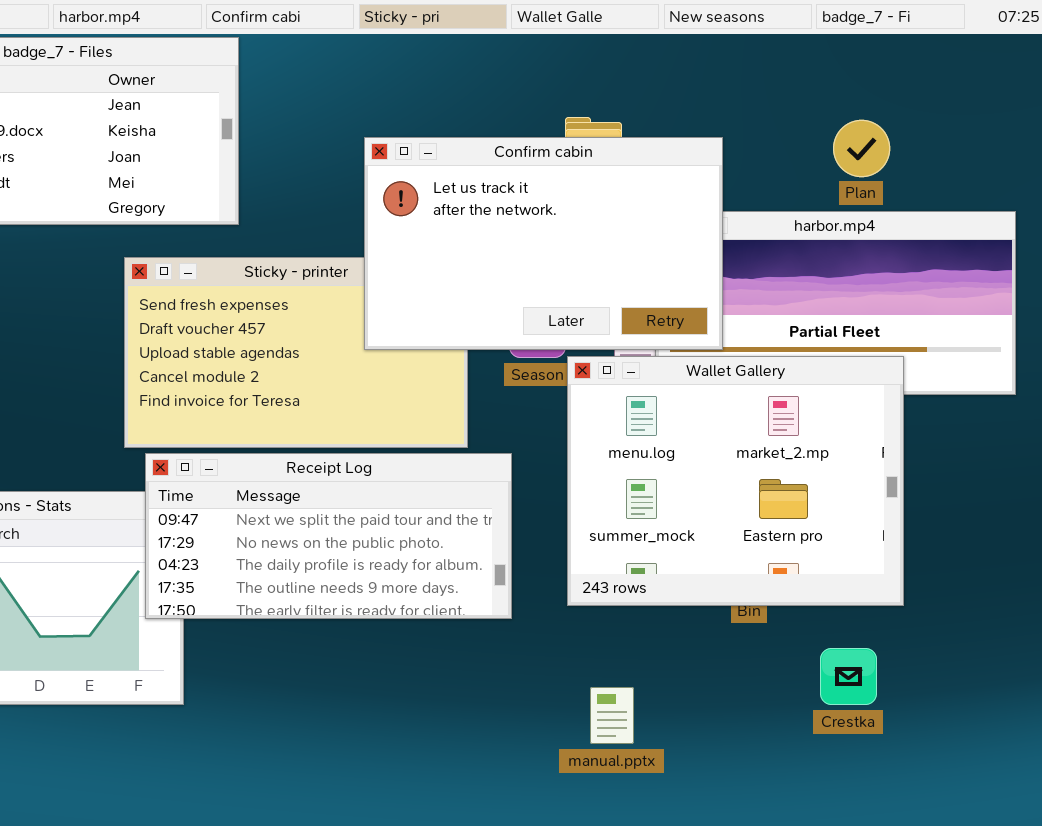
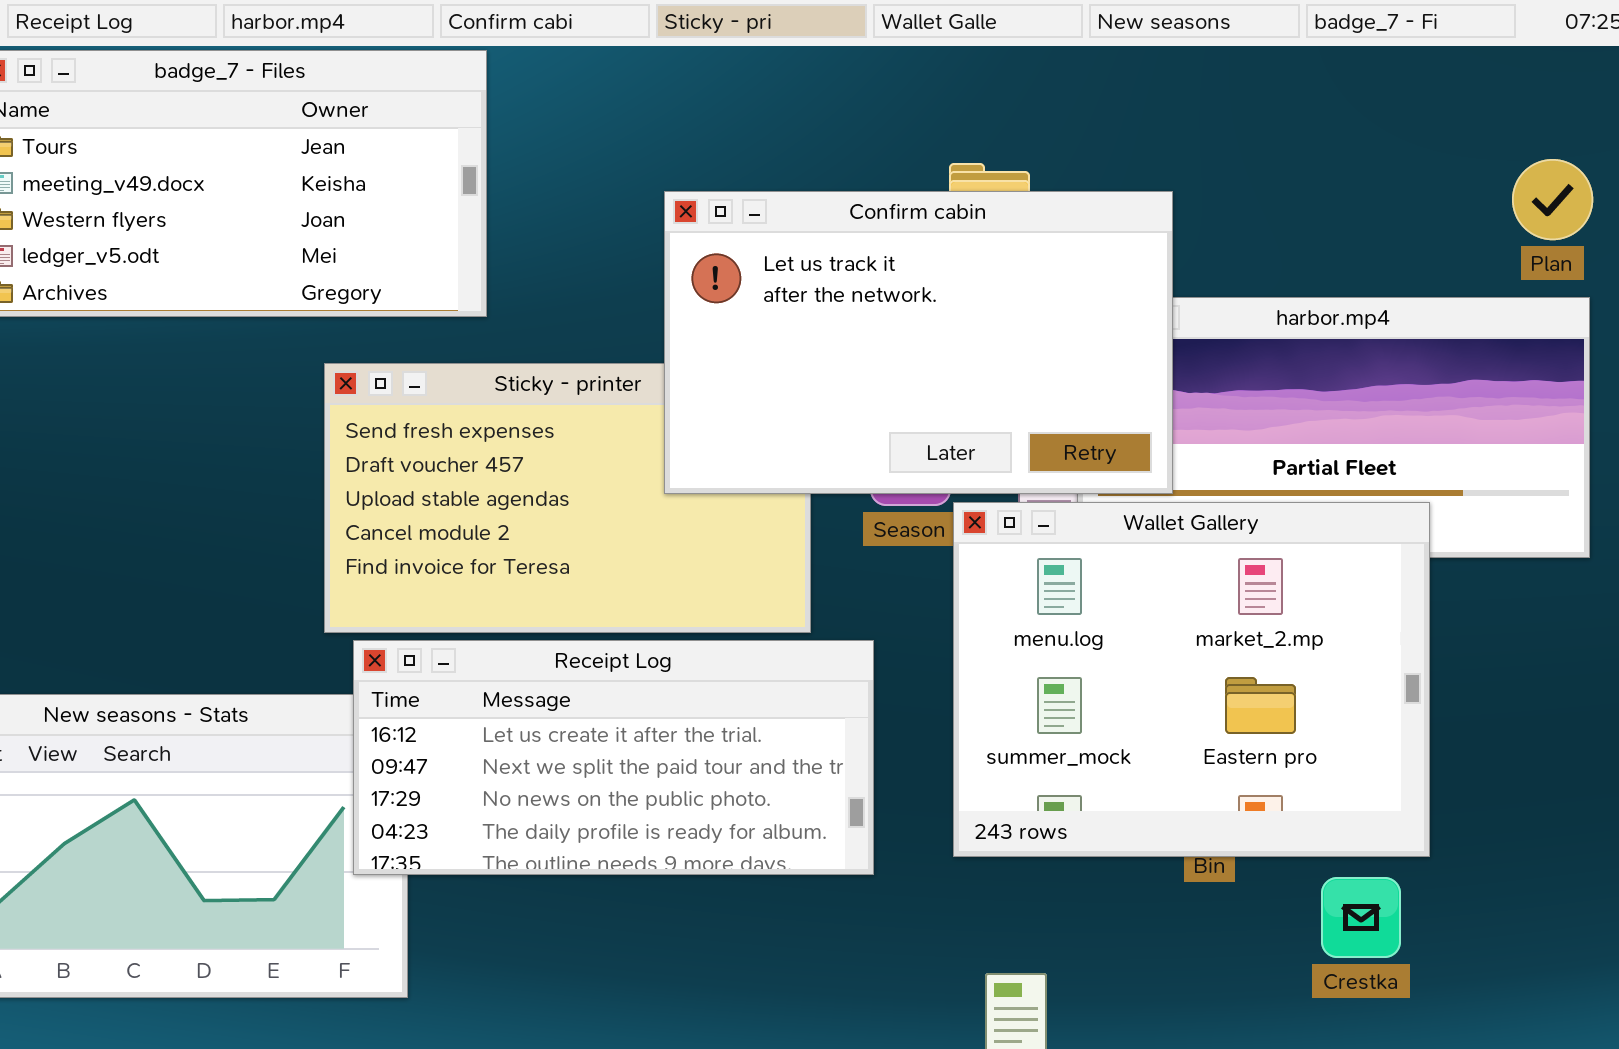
Plan: [833,120,890,177] -> [1512,159,1593,240], moved
Receipt Log: [145,453,512,619] -> [353,640,874,875], scrolled up 1 row
Crestka: [820,648,877,705] -> [1321,877,1401,958], moved

